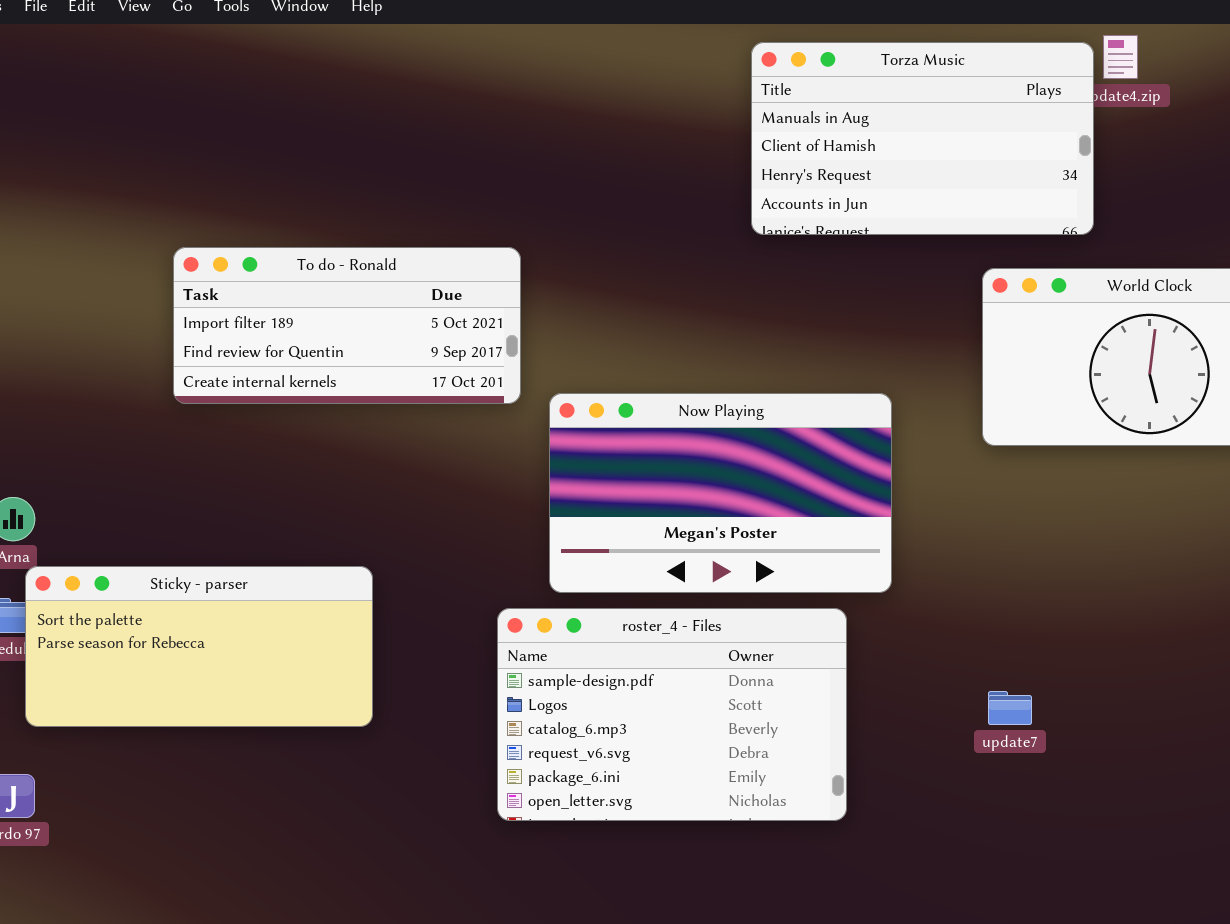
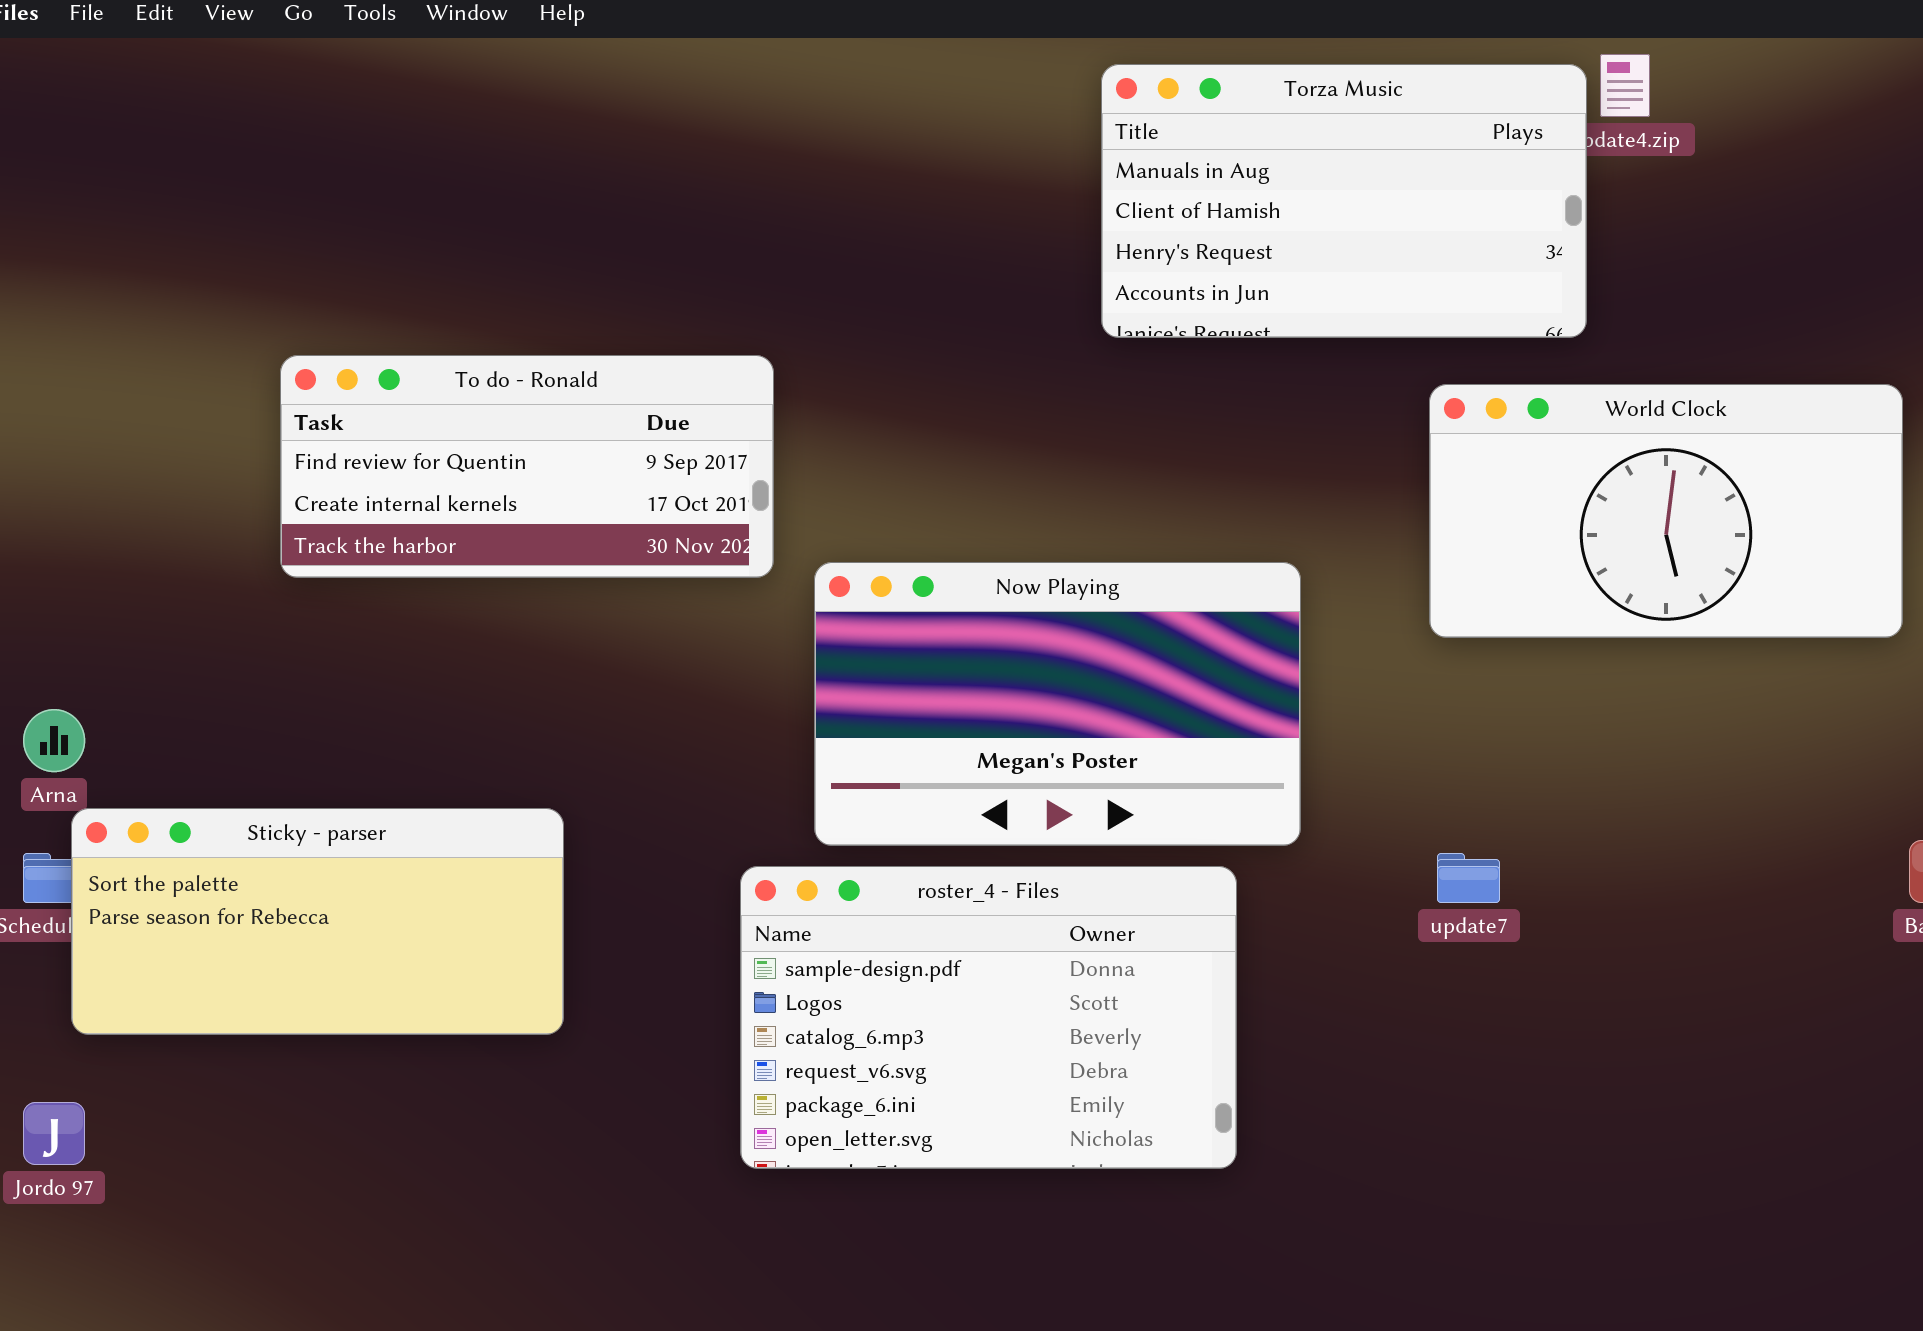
To do - Ronald: [173,247,521,404] -> [280,355,774,578], scrolled down 1 row
update7: [988,691,1032,725] -> [1437,853,1500,903], moved

